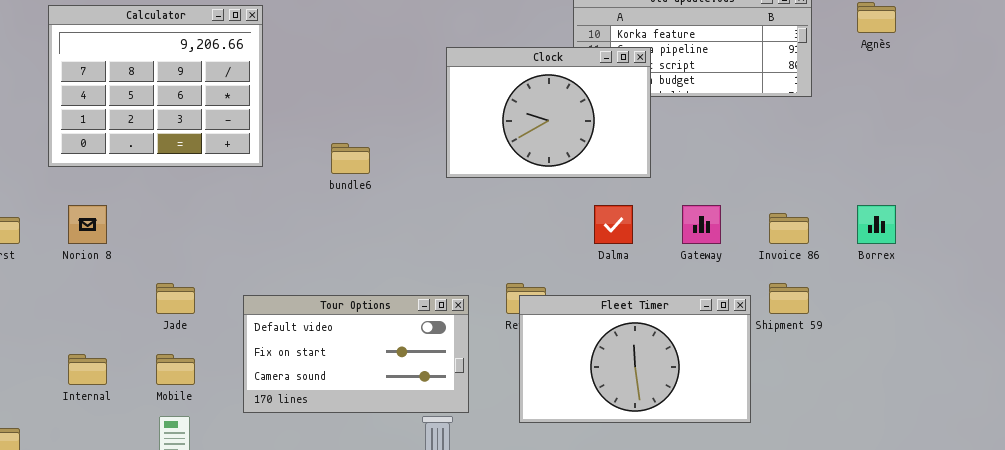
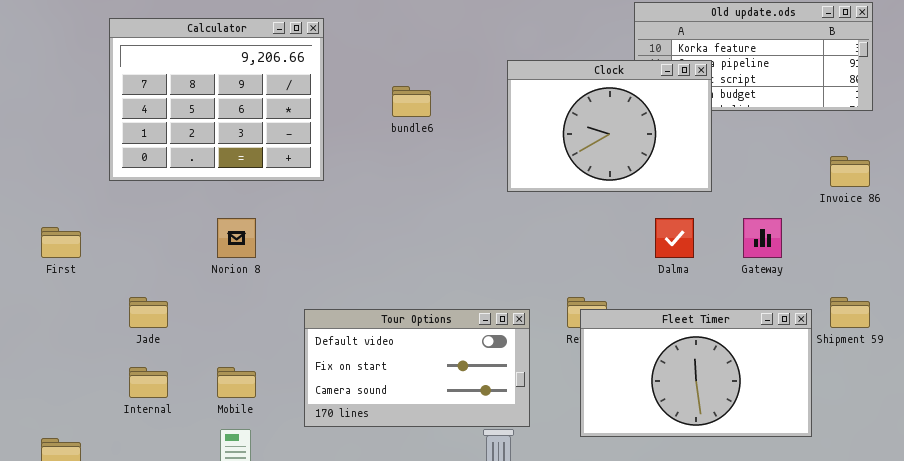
bundle6: [331,143,370,174] -> [392,86,431,117], moved
Norion 8: [68,205,107,244] -> [217,218,256,258], moved
Invoice 86: [769,213,809,244] -> [830,156,870,187], moved
Jade: [156,283,195,314] -> [129,297,168,328], moved

